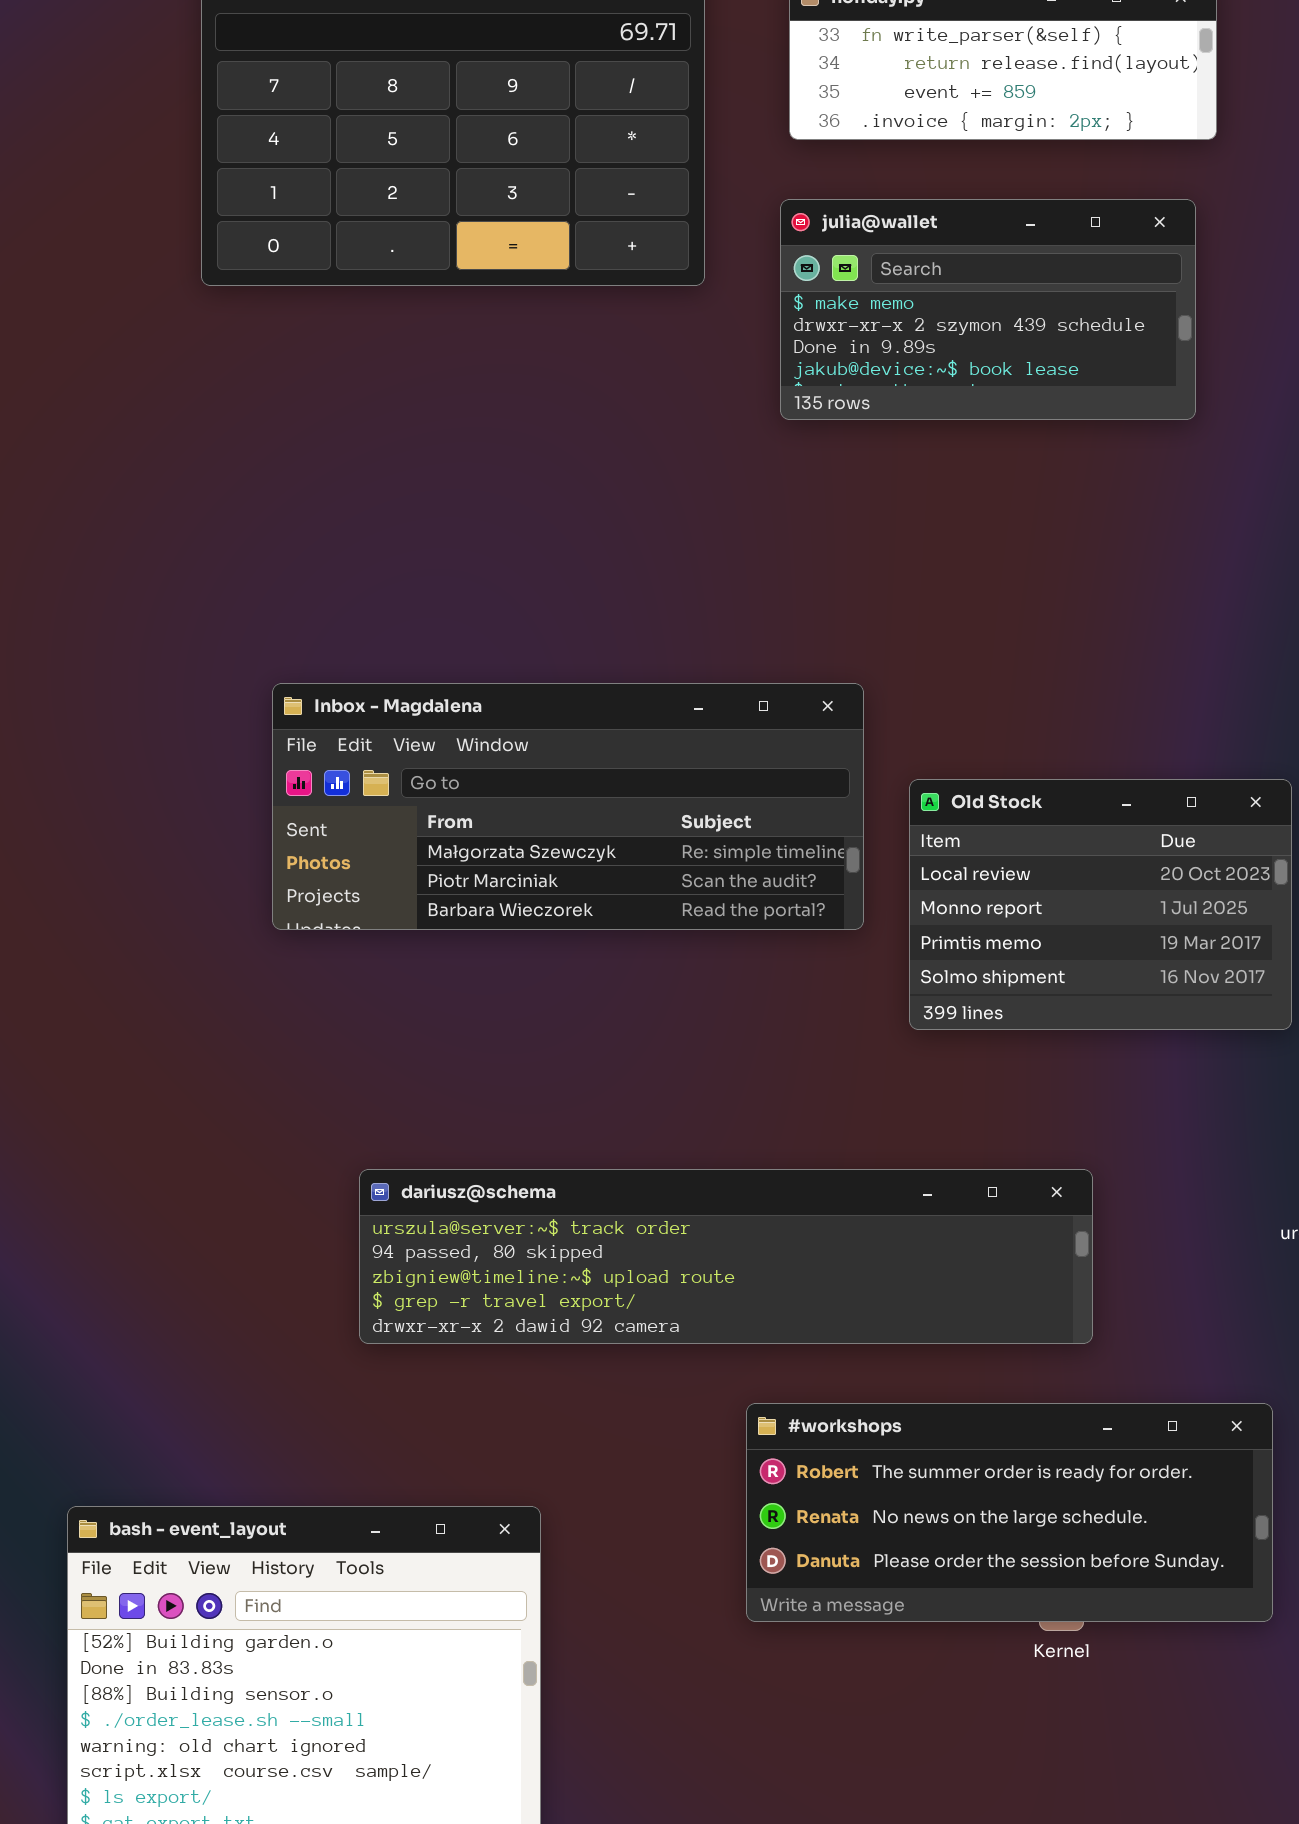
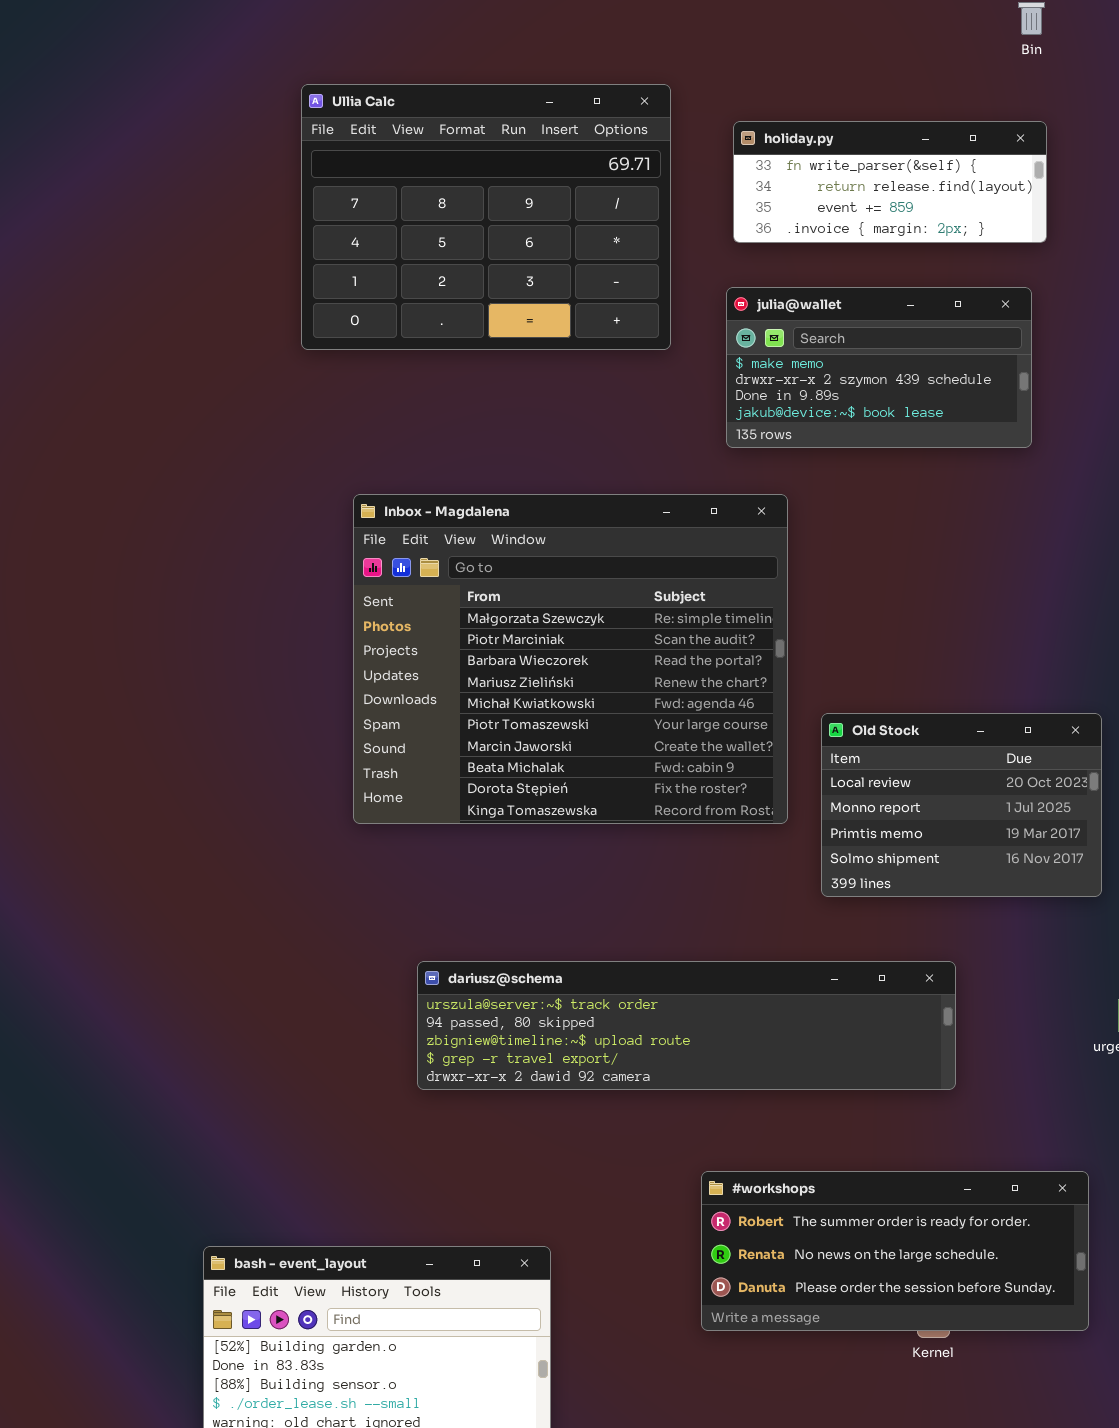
Inbox - Magdalena: [272,683,864,930] -> [353,494,788,824], resized
dariusz@schema: [359,1169,1093,1344] -> [417,961,956,1090], moved

